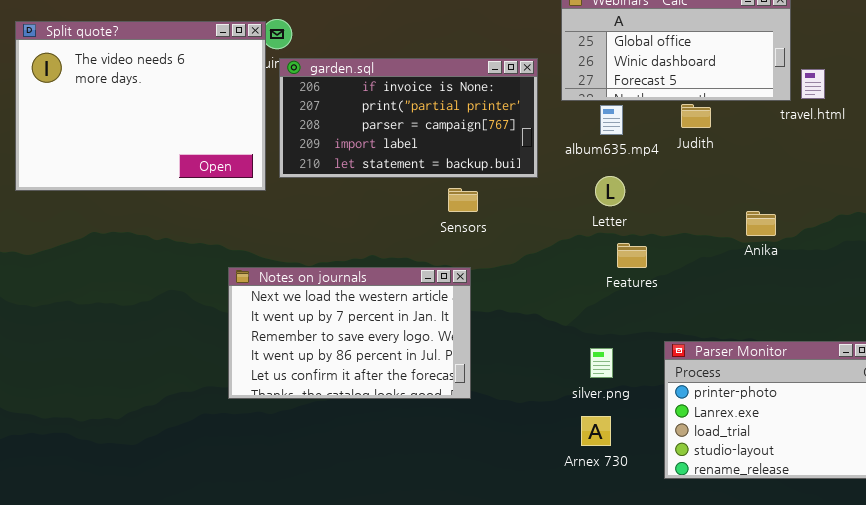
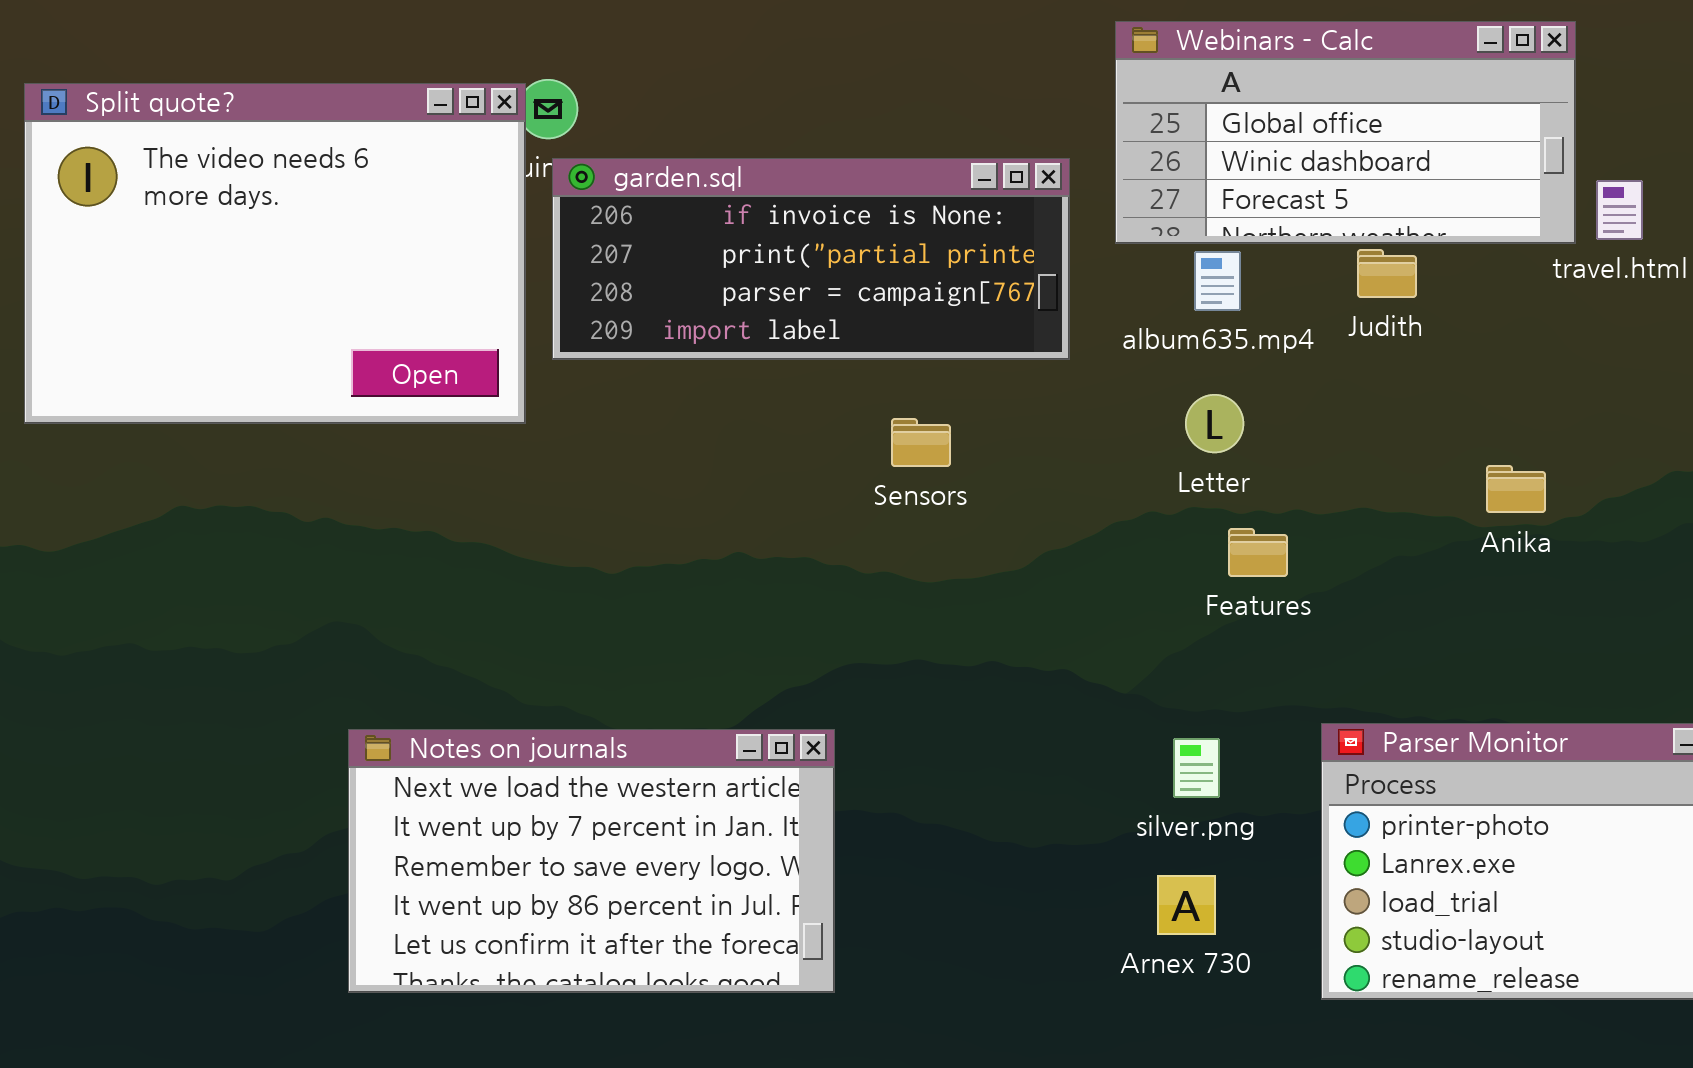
garden.sql: [279,58,538,178] -> [552,158,1070,360], resized
Notes on journals: [228,267,471,399] -> [348,729,835,993], moved

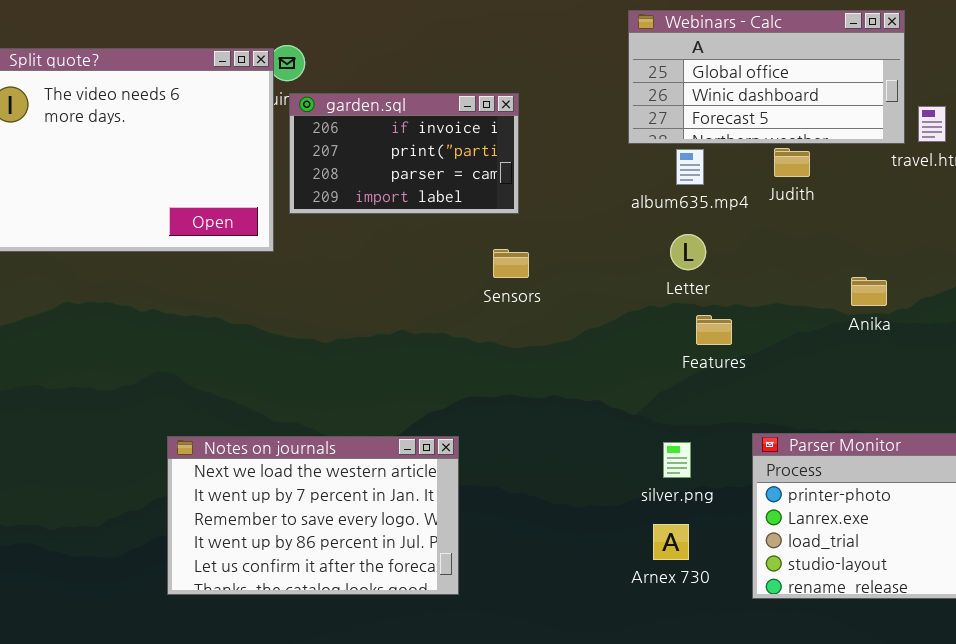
garden.sql: [552,158,1070,360] -> [289,93,519,214], resized

